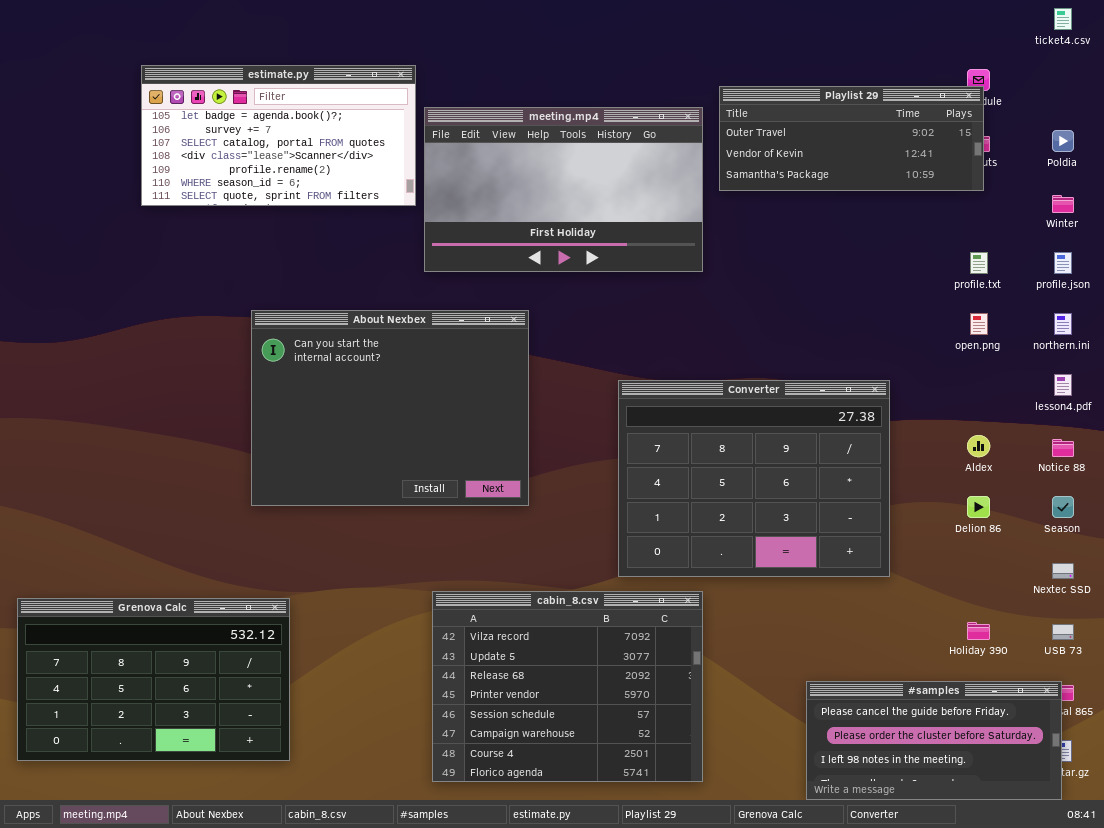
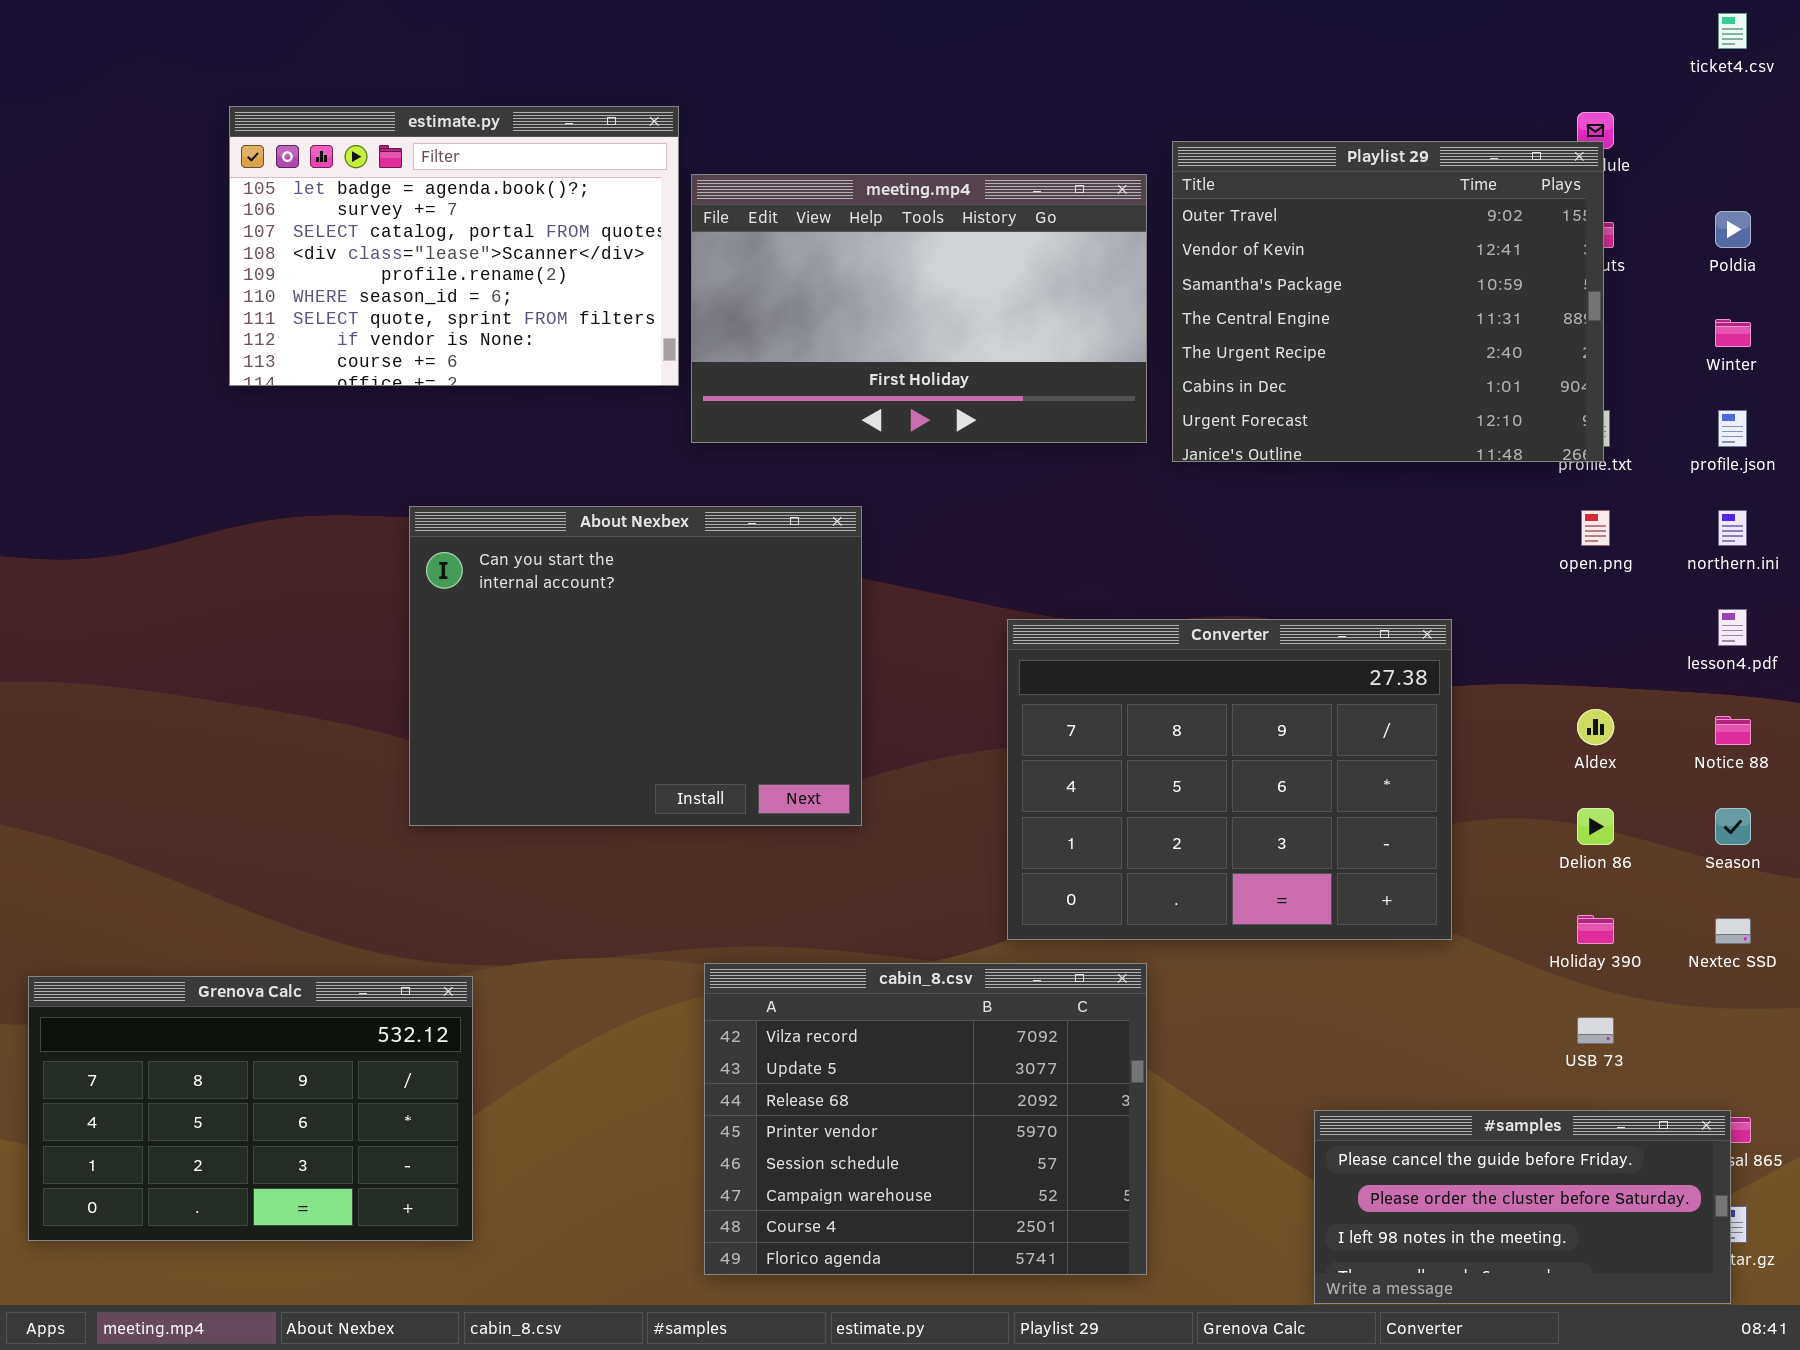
estimate.py: [141,65,416,206] -> [229,106,679,386], resized
Playlist 29: [719,86,984,191] -> [1172,141,1604,462], resized
Holiday 390: [967,622,990,640] -> [1577,915,1614,944], moved
USB 73: [1052,624,1074,640] -> [1577,1017,1614,1044], moved

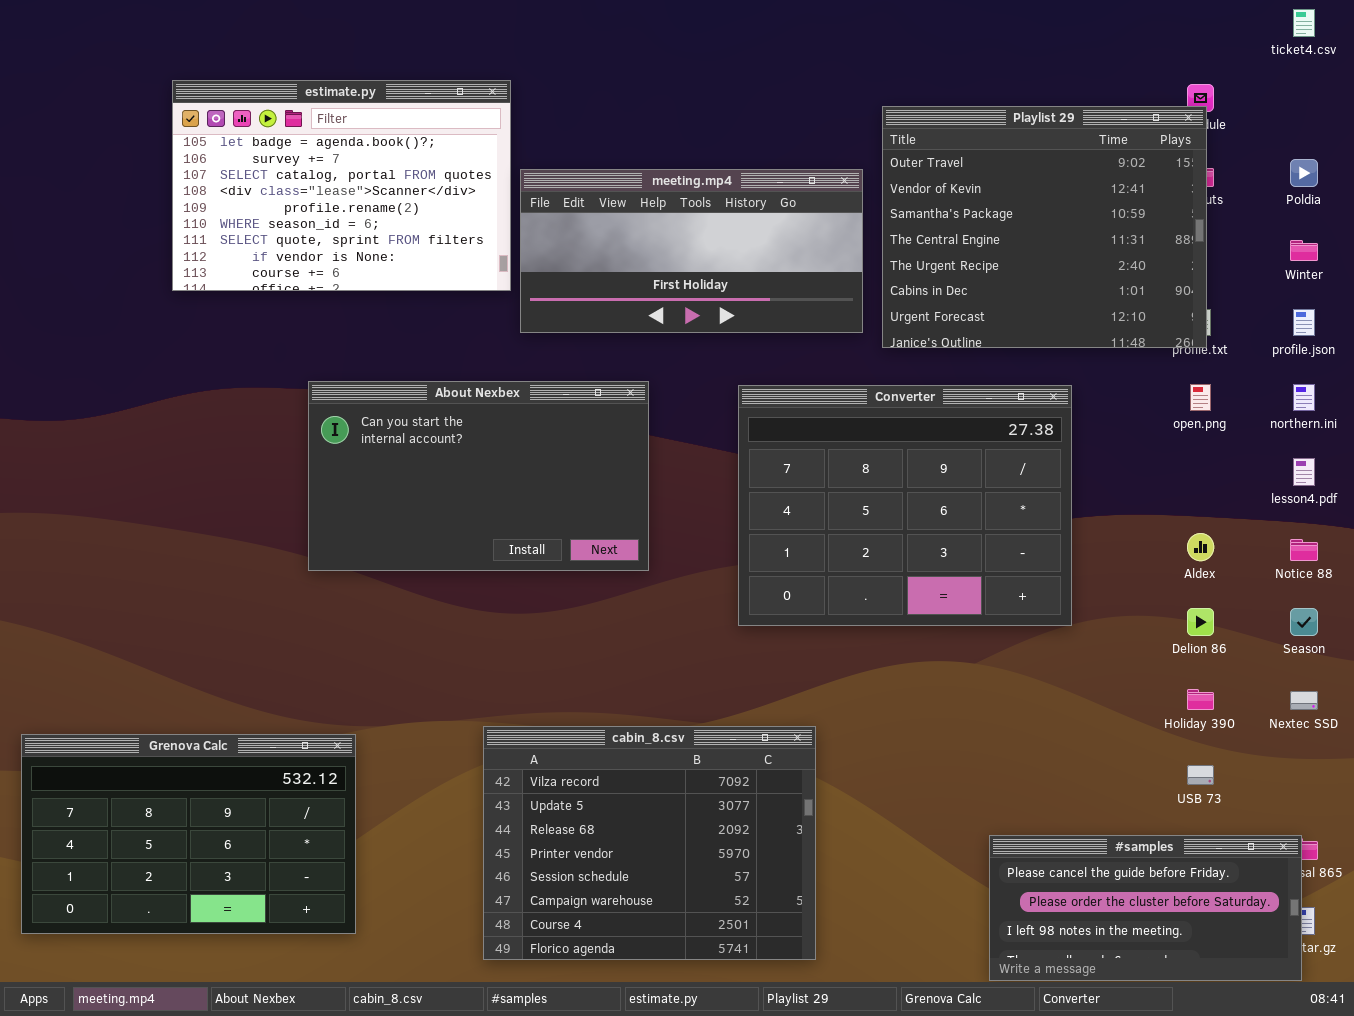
meeting.mp4: [691,174,1147,443] -> [520,169,863,333], resized
About Nexbex: [409,506,862,826] -> [308,381,649,571], resized
Converter: [1007,619,1452,940] -> [738,385,1072,626], moved
cabin_8.csv: [704,963,1147,1275] -> [483,726,816,960], moved

